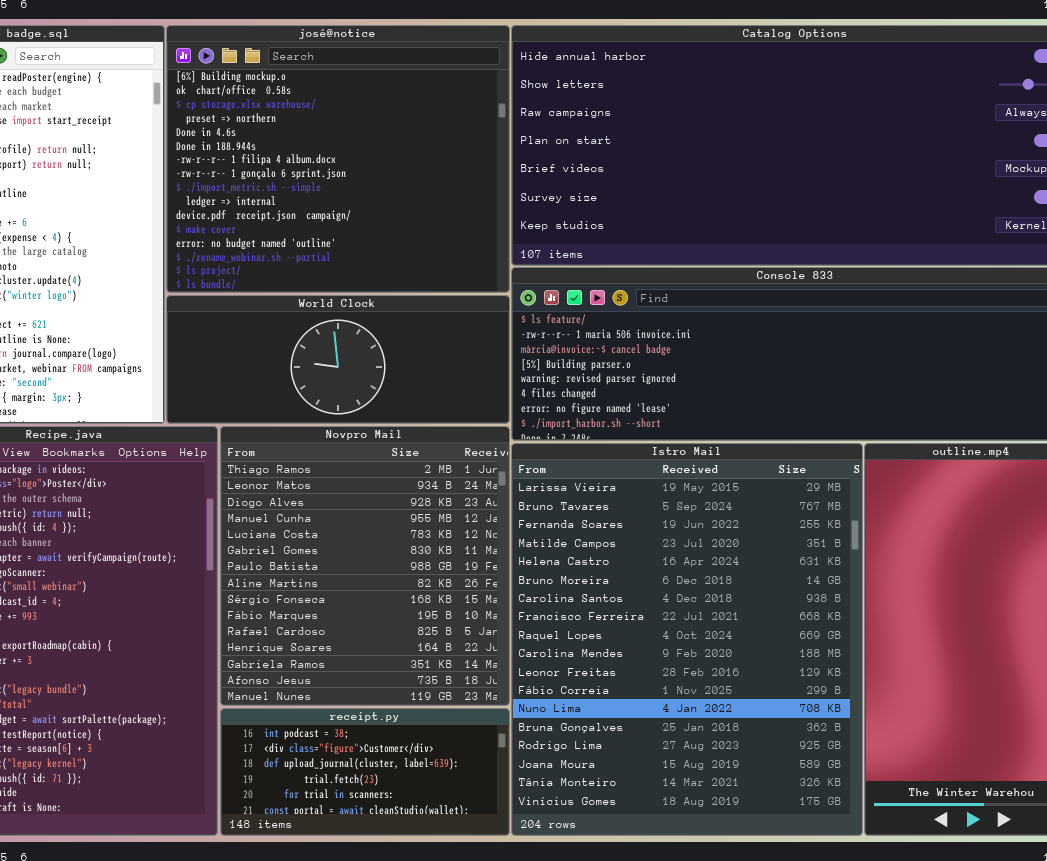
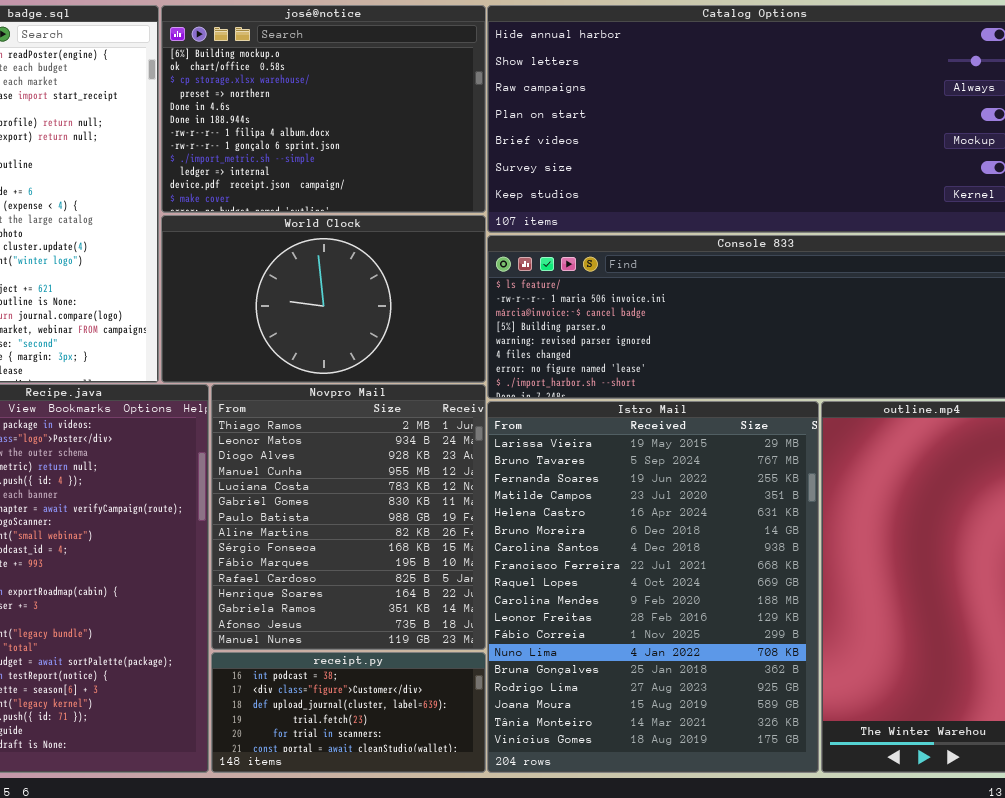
josé@notice: [166,25,510,293] -> [161,5,486,213], resized
World Clock: [166,295,510,424] -> [161,215,486,383], resized

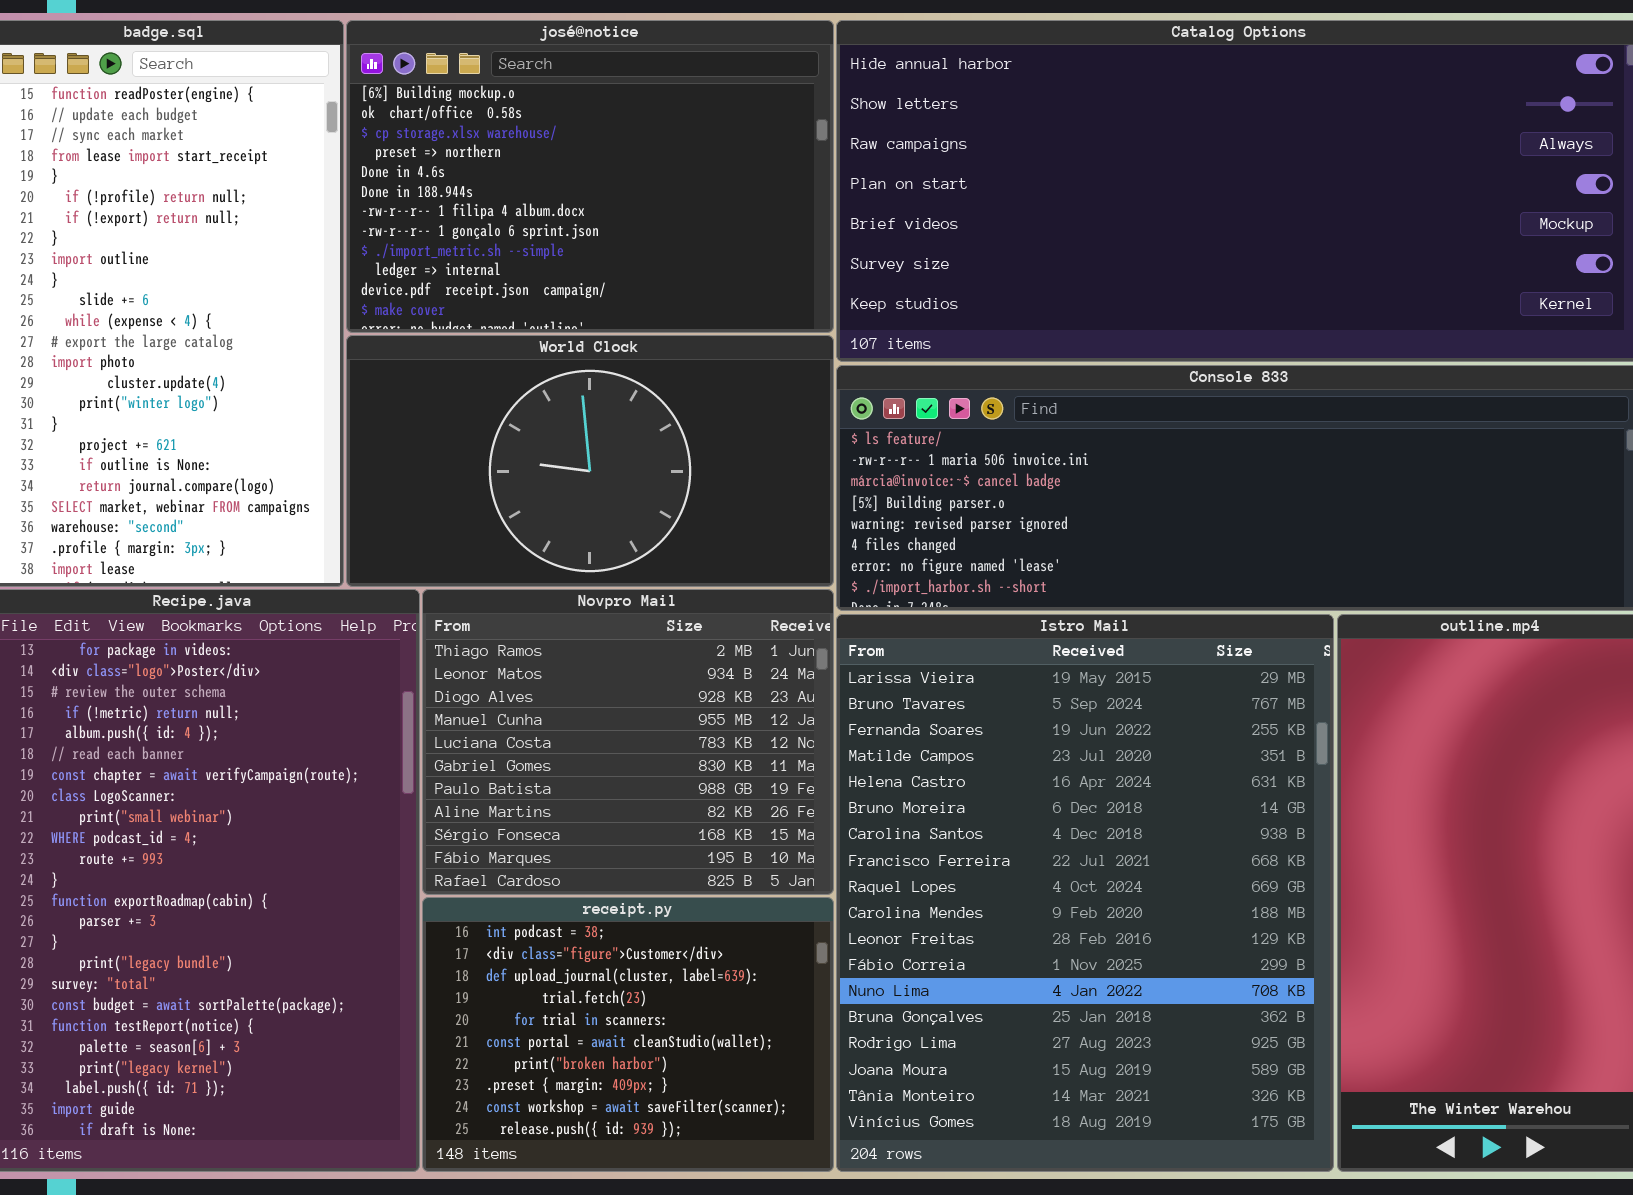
Novpro Mail: [211,384,486,650] -> [422,589,834,895], resized
receipt.py: [211,652,486,773] -> [422,897,834,1172], resized

